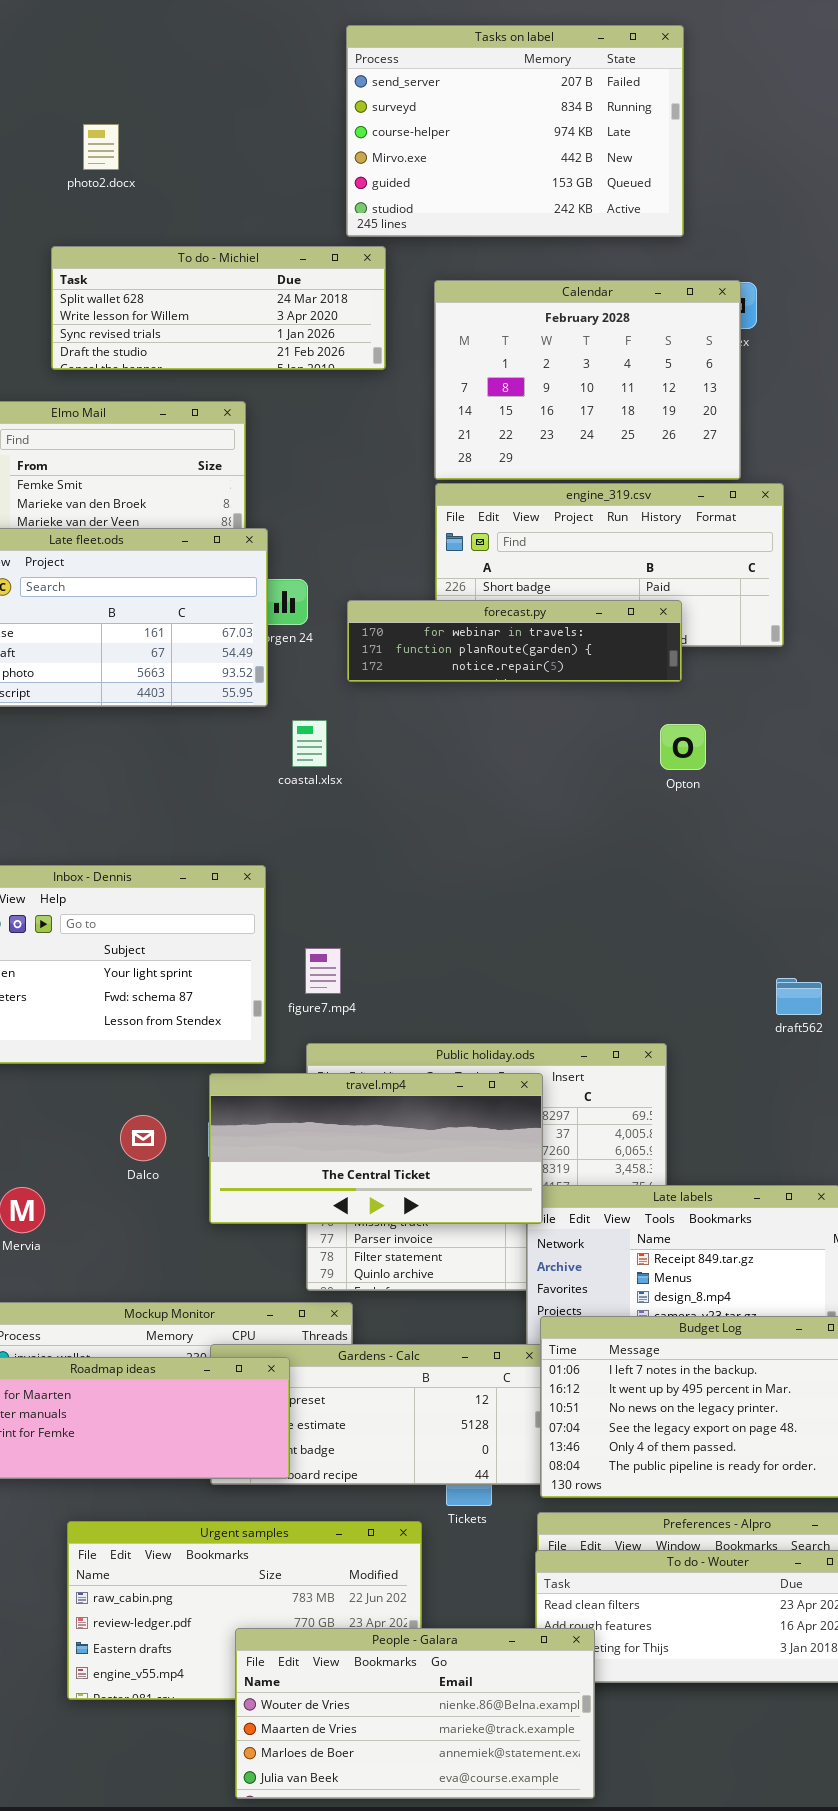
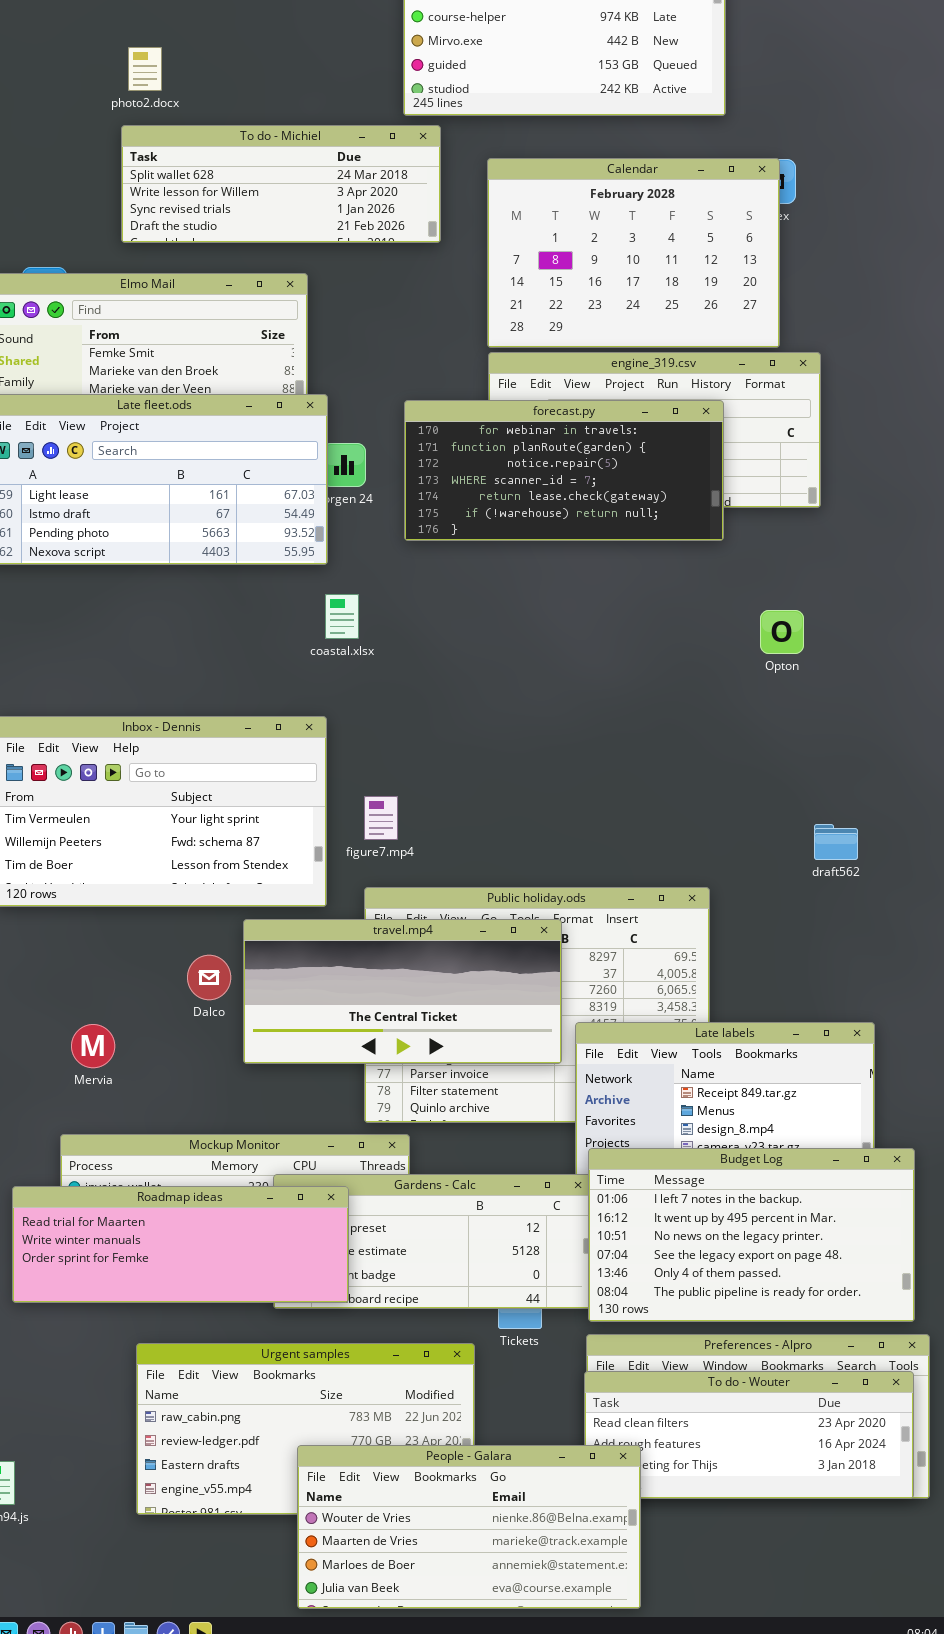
photo2.docx: [83,124,119,170] -> [128,47,162,91], moved
forecast.py: [347,600,682,682] -> [404,400,724,541], resized
coastal.xlsx: [292,720,327,767] -> [325,594,359,639], moved
Opton: [660,724,706,770] -> [760,610,804,654], moved
travel.mp4: [209,1073,543,1224] -> [243,919,562,1064], moved

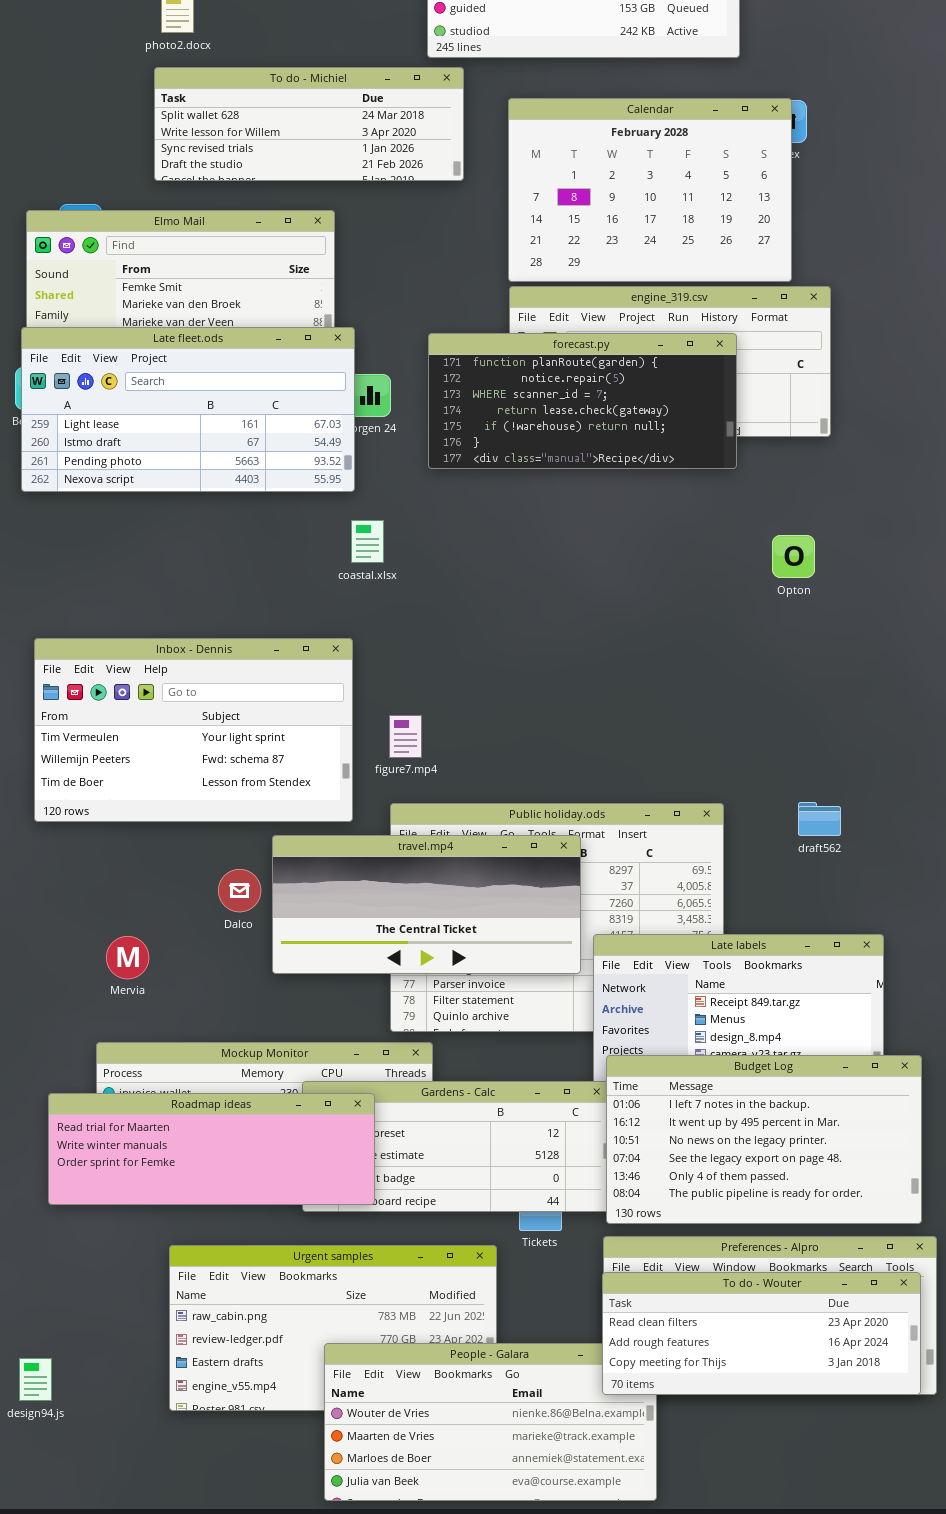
forecast.py: [404,400,724,541] -> [428,333,737,469], scrolled down 1 row
draft562: [814,824,858,860] -> [798,802,841,836], moved
To do - Wouter: [584,1371,914,1499] -> [602,1272,921,1395], raised

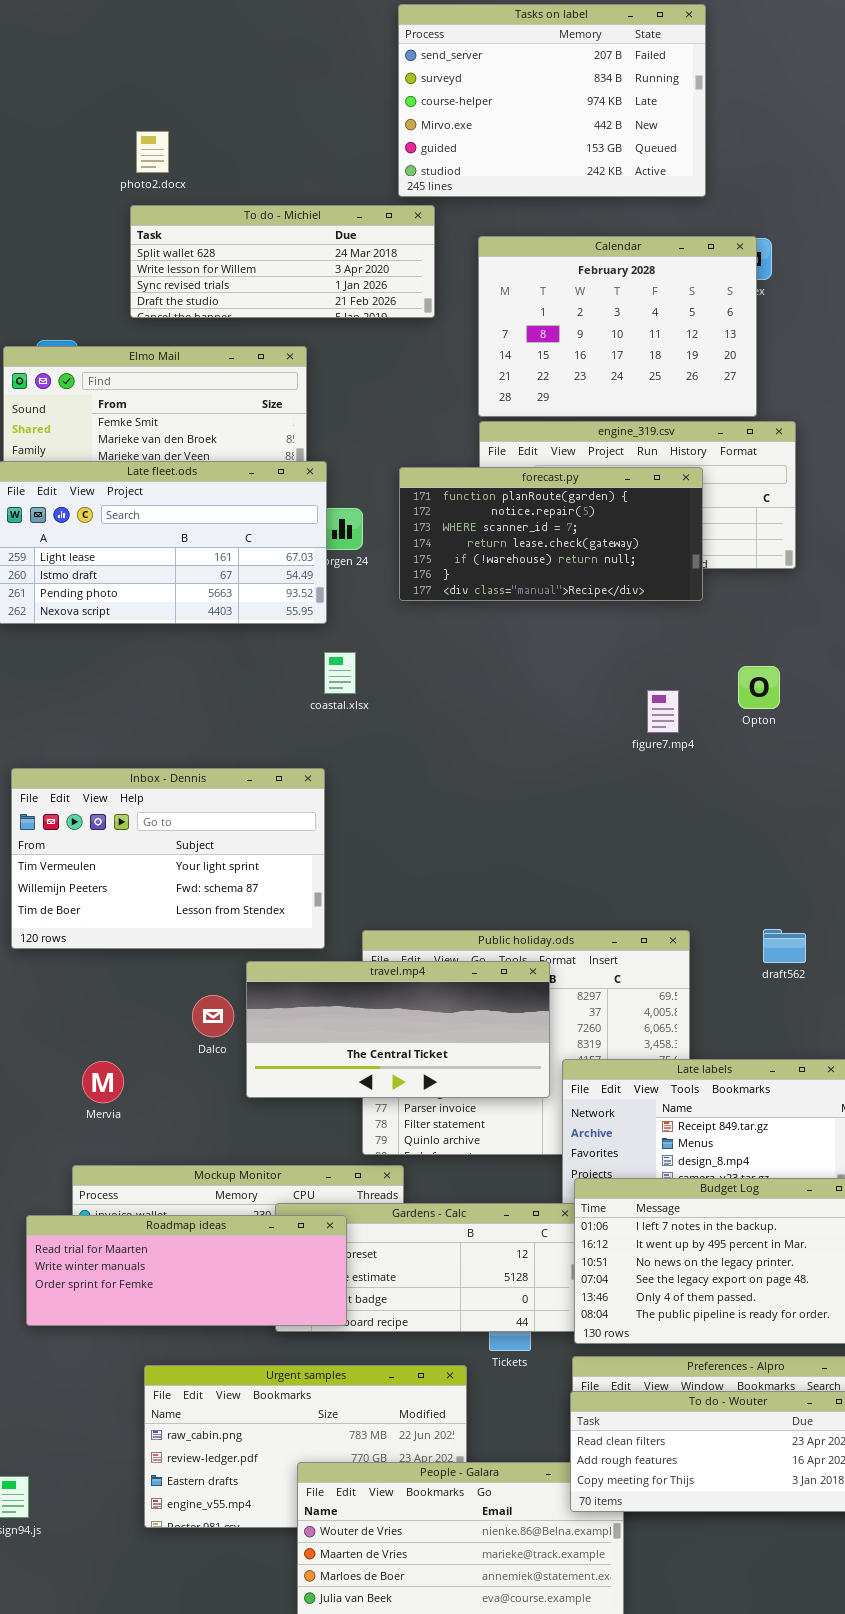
figure7.mp4: [389,715,422,758] -> [647,690,679,733], moved

